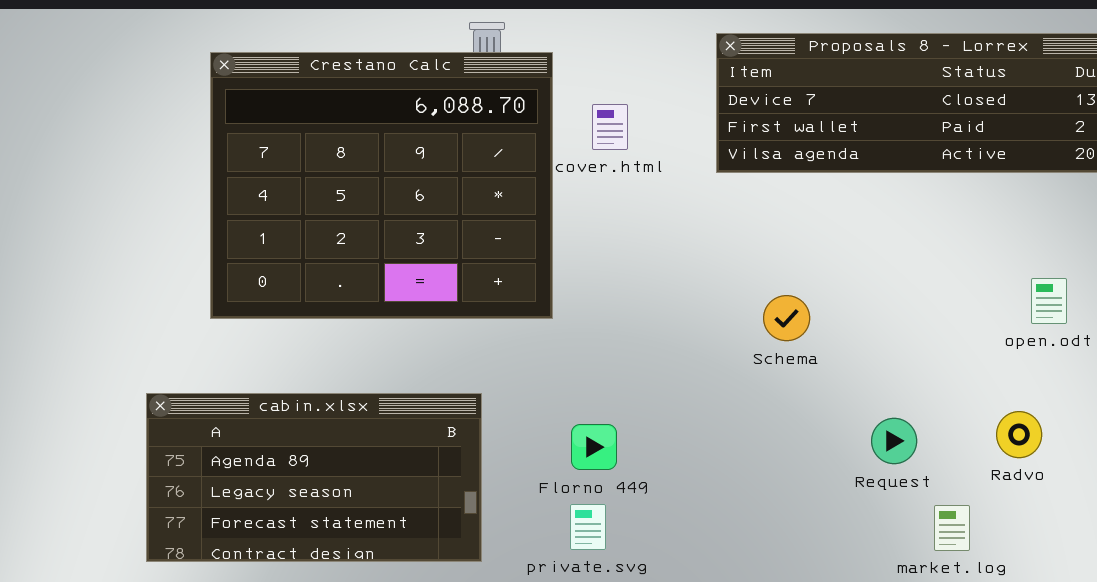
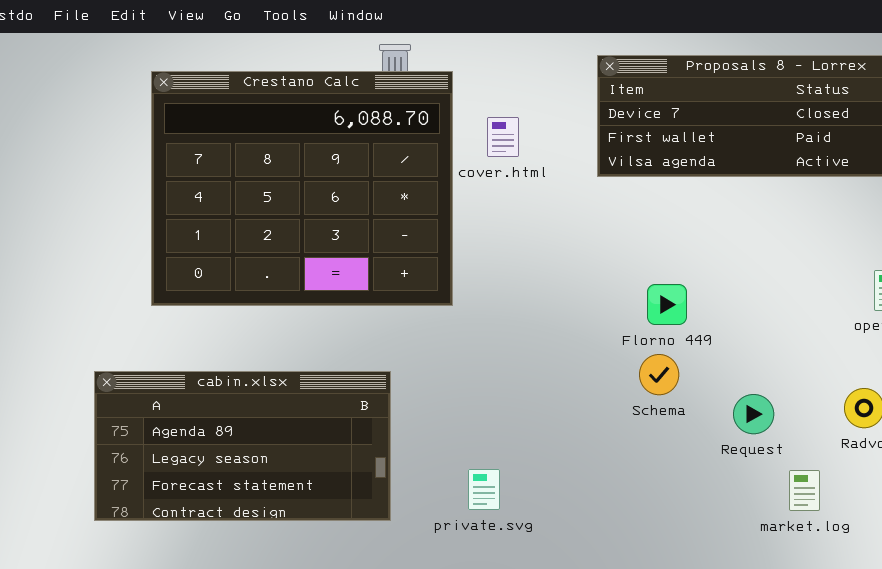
Schema: [763,295,810,341] -> [639,354,679,395], moved
Florno 449: [571,424,617,470] -> [647,284,687,325], moved

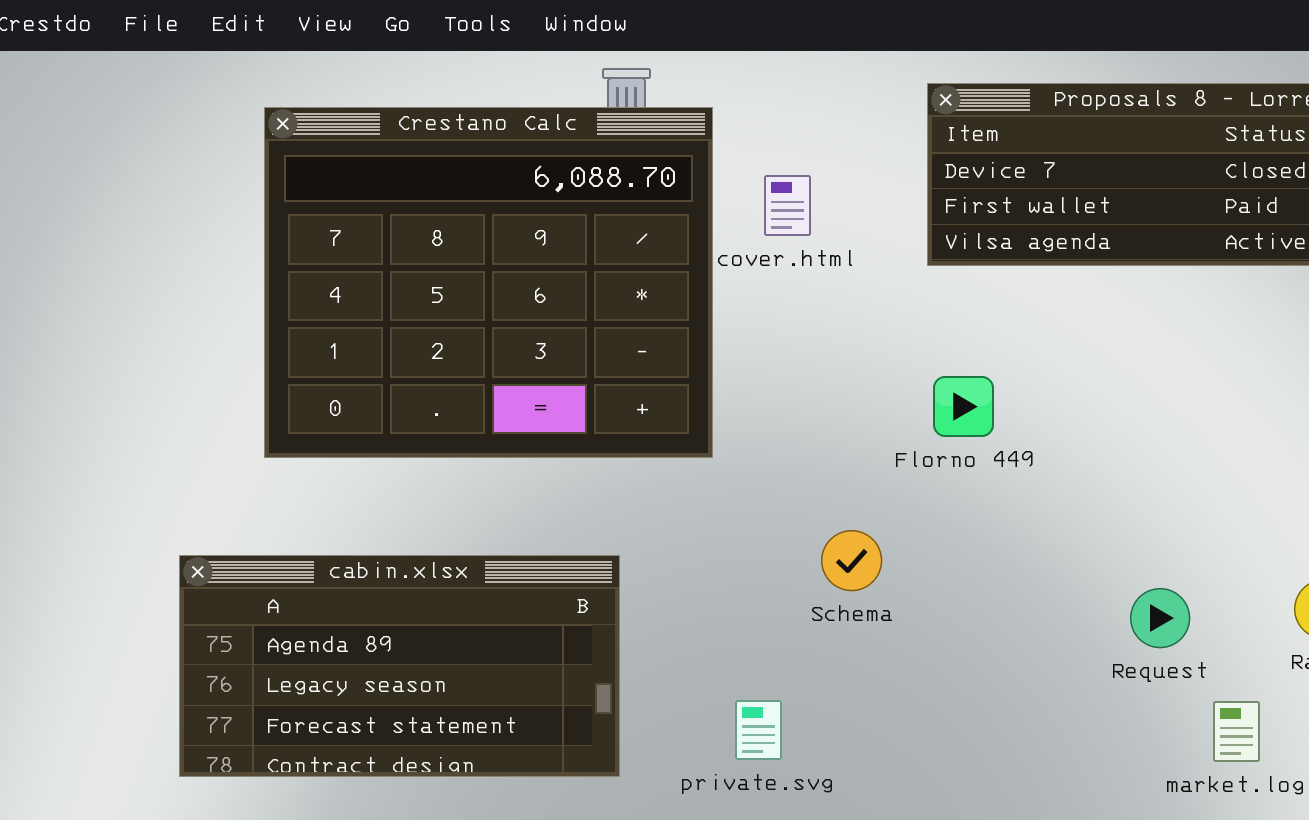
Florno 449: [647,284,687,325] -> [933,376,994,437], moved
Schema: [639,354,679,395] -> [821,530,882,591], moved

